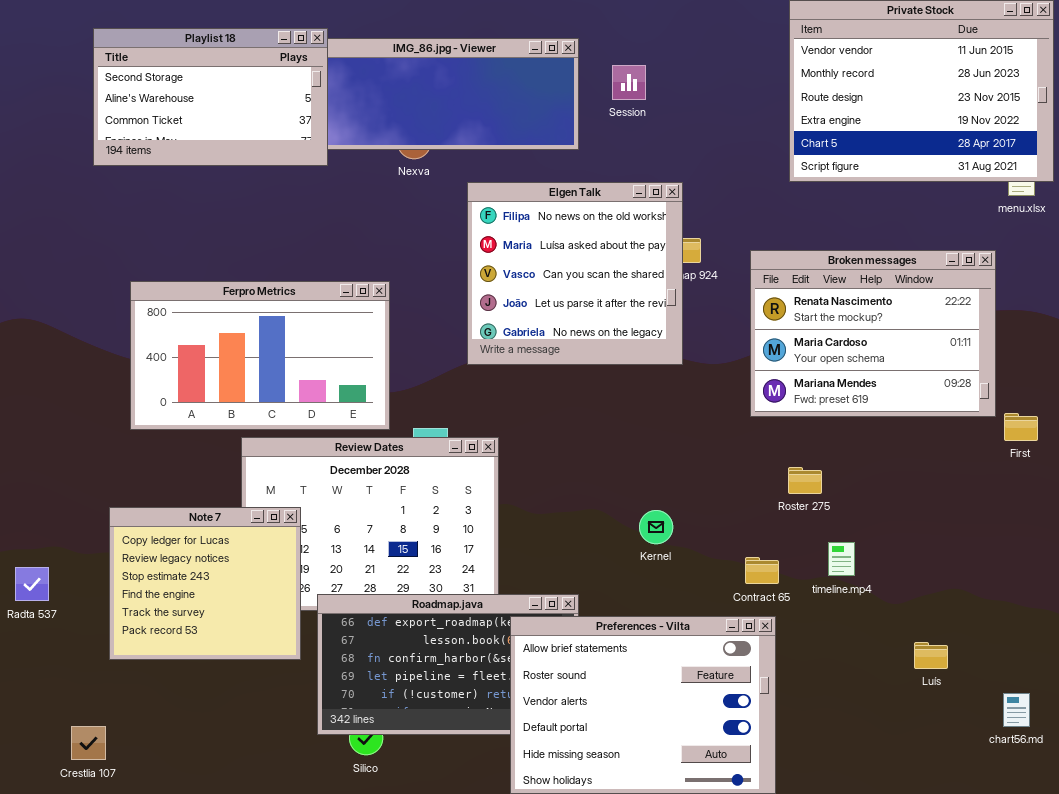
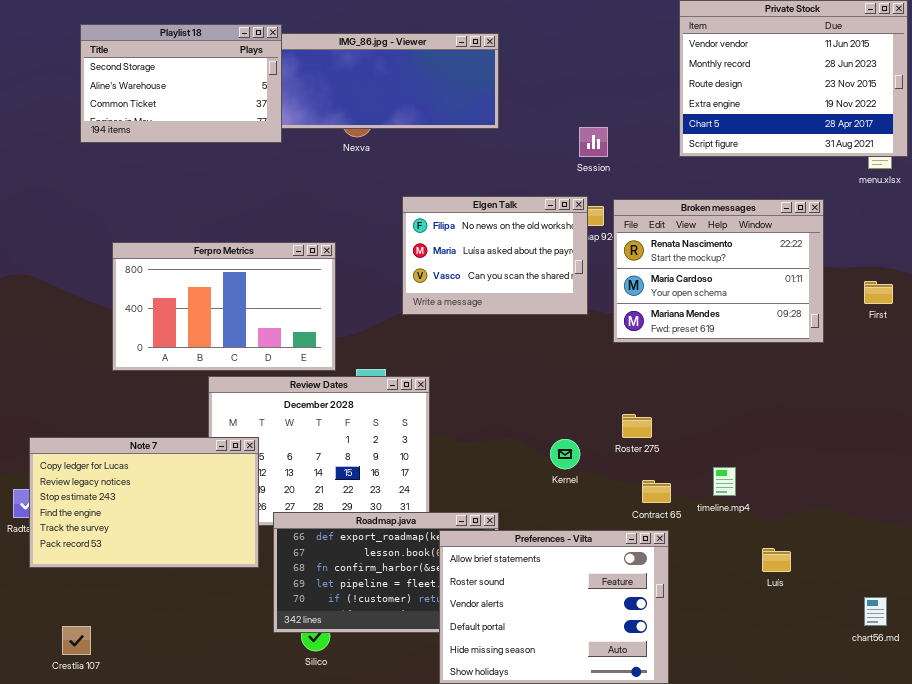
Session: [612,65,646,100] -> [579,127,608,157], moved
Elgen Talk: [467,182,683,365] -> [402,196,588,315], resized
Broken messages: [750,250,996,417] -> [613,199,824,343], moved
First: [1004,413,1038,441] -> [864,281,893,304], moved
Roster 275: [788,467,822,494] -> [622,414,652,438], moved
Note 7: [109,507,301,660] -> [29,437,259,568], resized
Luís: [914,642,948,669] -> [762,548,791,572], moved

